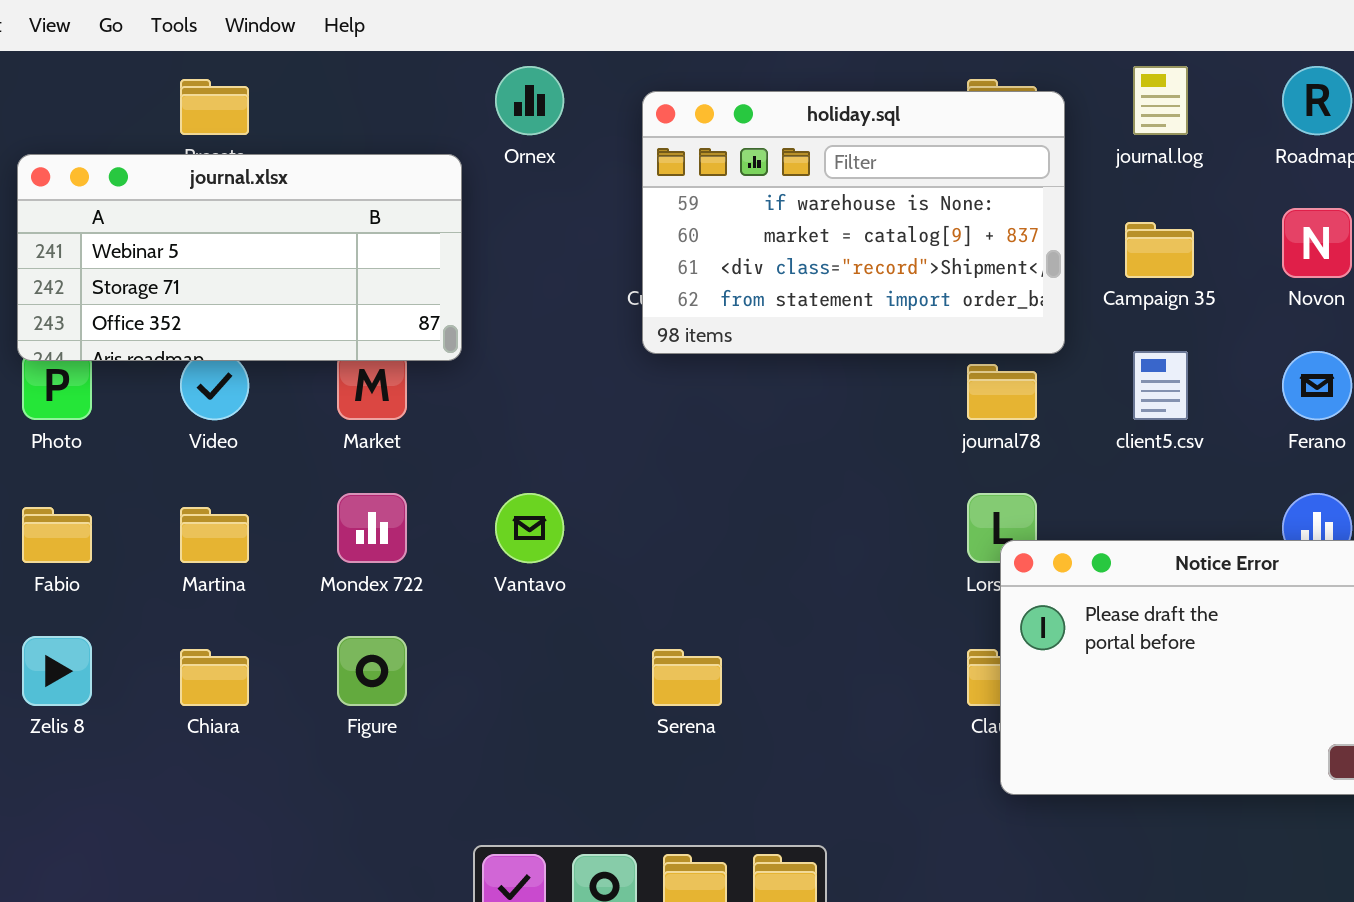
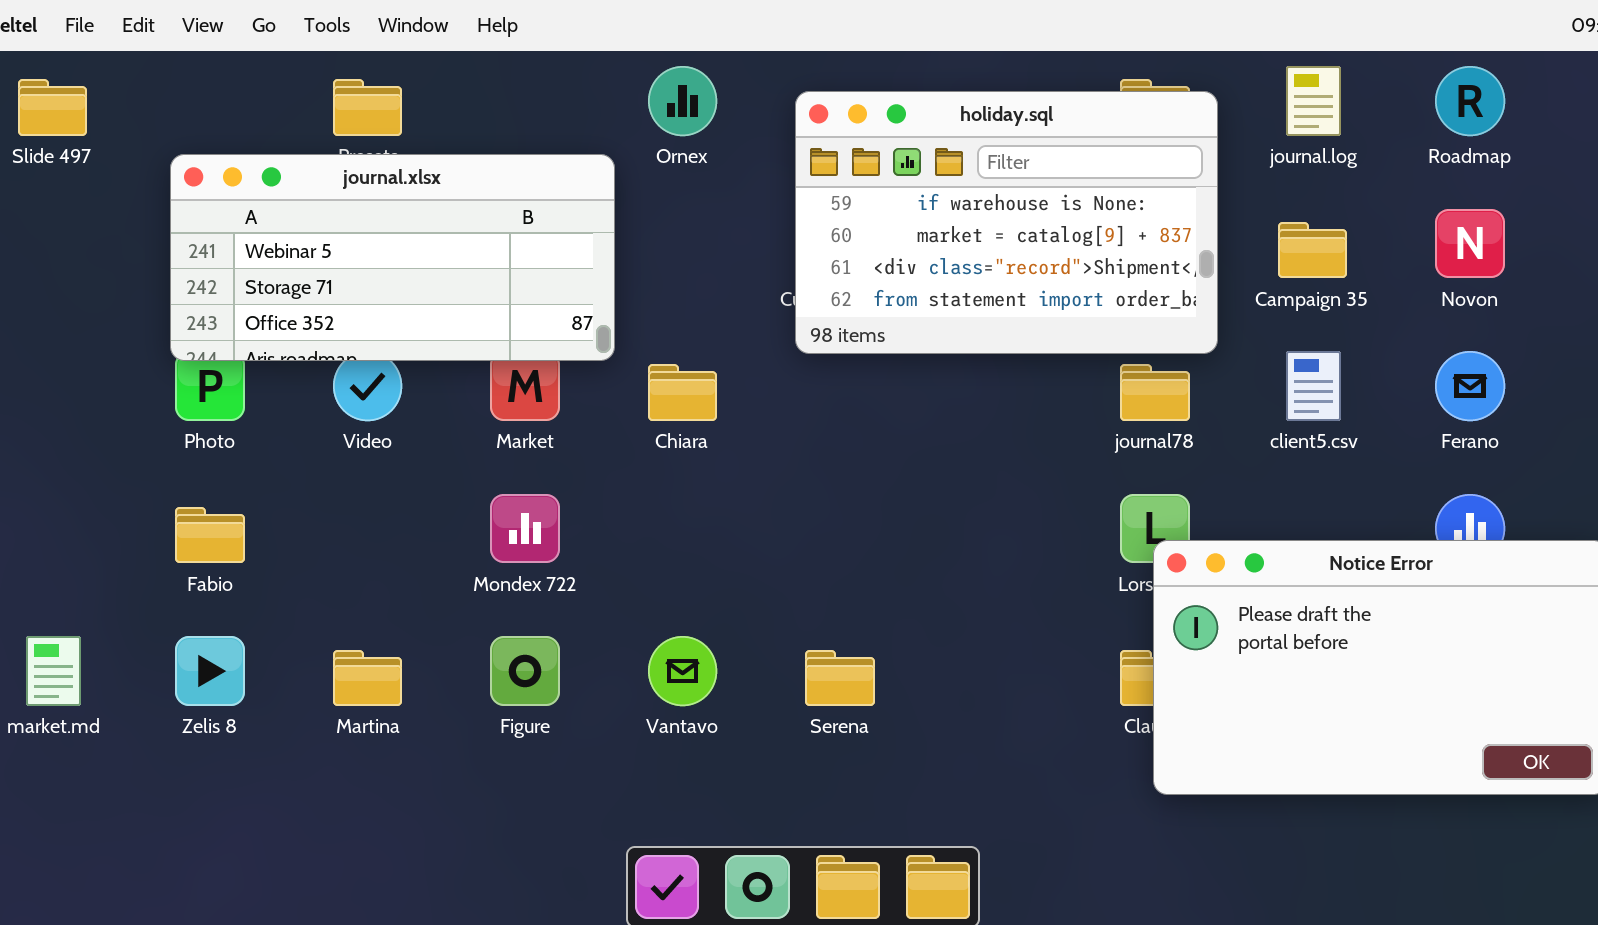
Vantavo: [495,493,564,563] -> [648,636,717,706], moved
Martina: [180,507,249,563] -> [333,650,402,706], moved
Chiara: [180,649,249,706] -> [648,364,717,421], moved

